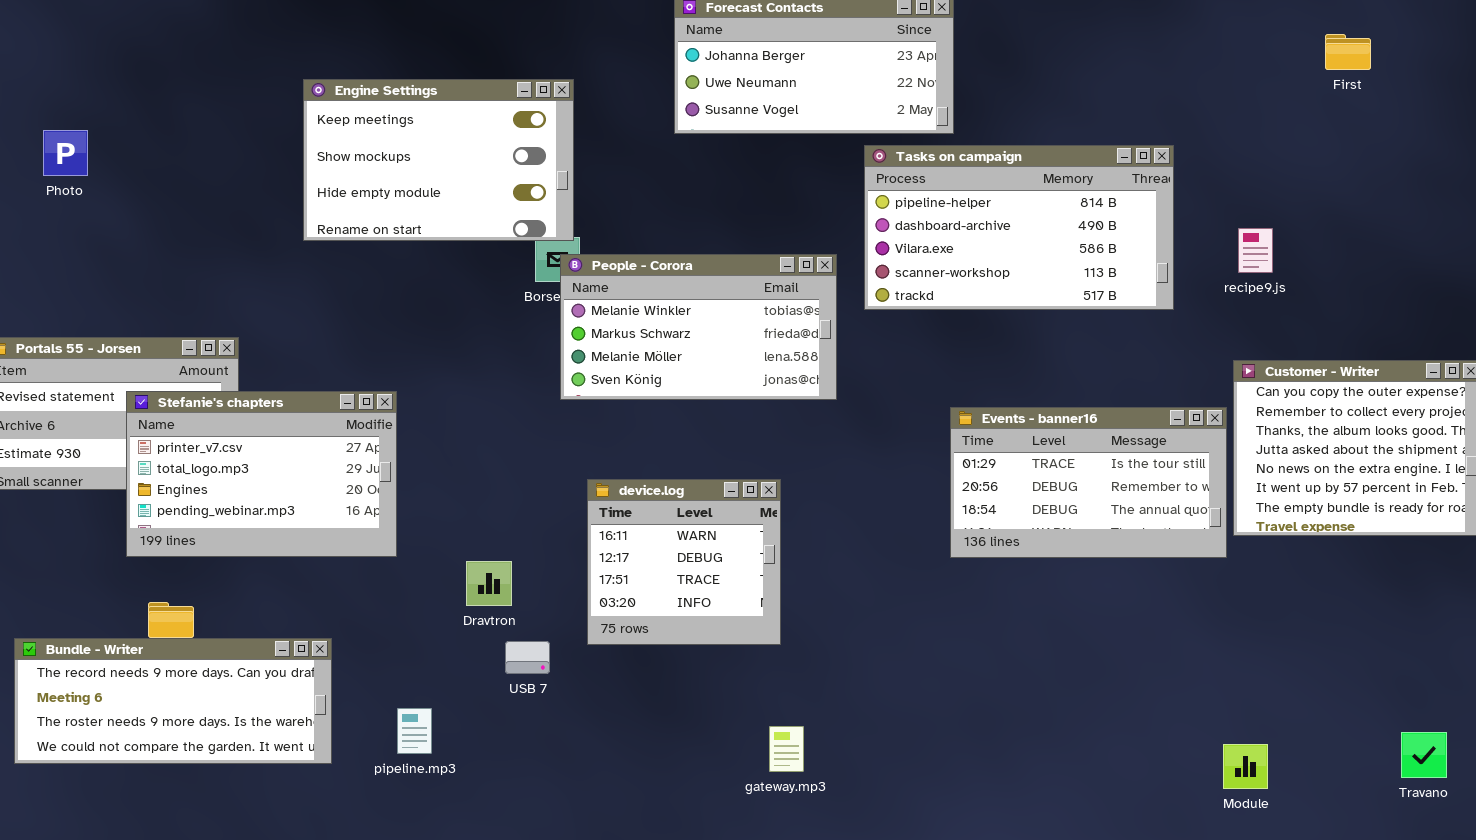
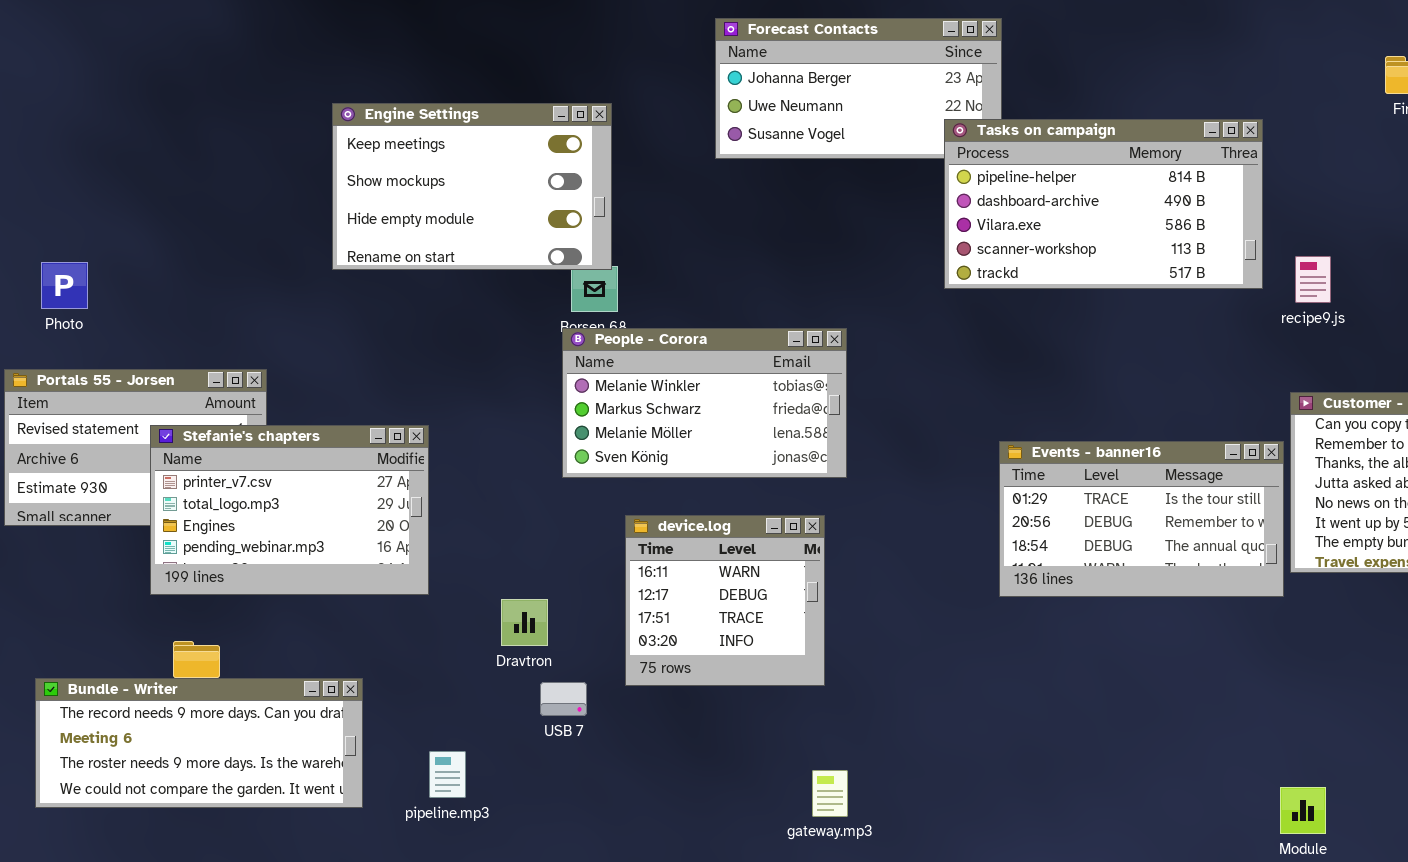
Photo: [43,130,88,176] -> [41,262,88,309], moved
Tasks on campaign: [864,145,1174,310] -> [944,119,1263,289], moved
People - Corora: [560,254,837,400] -> [562,328,847,478], moved

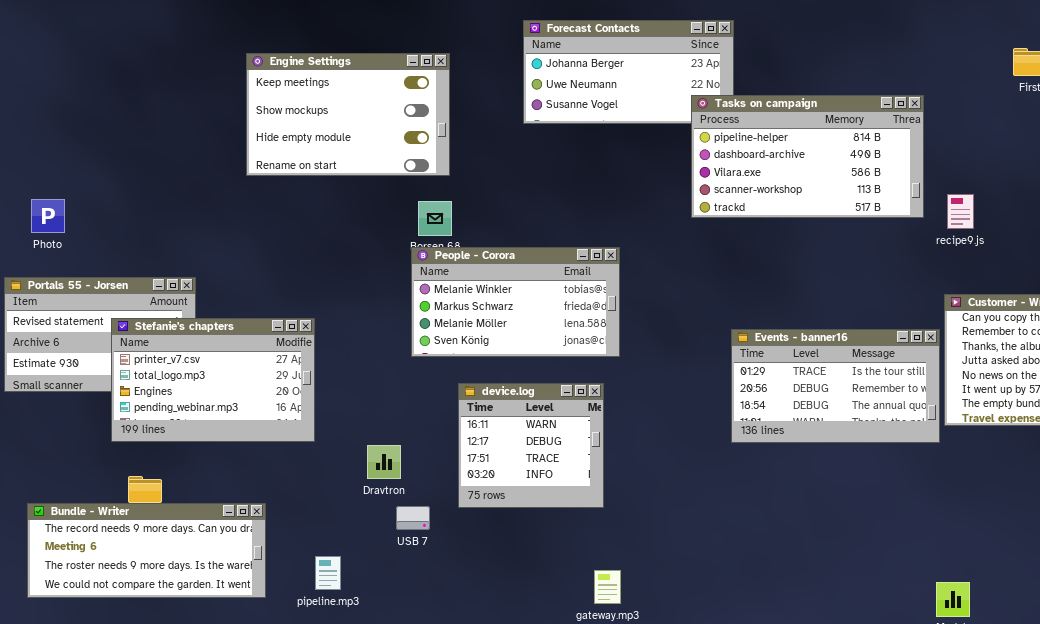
Engine Settings: [332,103,612,270] -> [246,53,450,176], moved

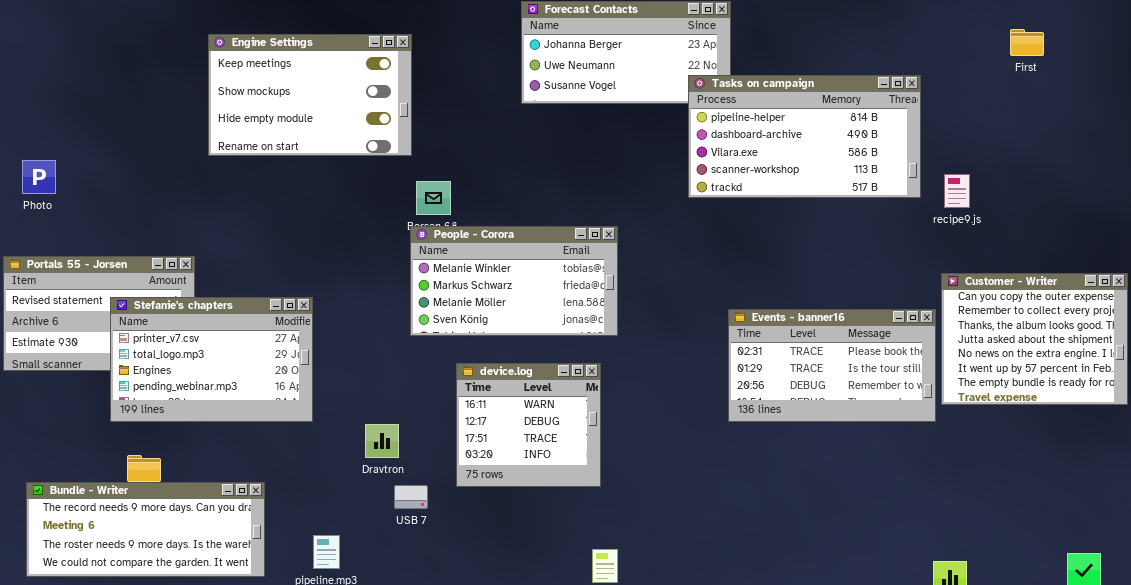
Engine Settings: [246,53,450,176] -> [208,34,412,156], moved
Photo: [31,199,65,233] -> [22,160,56,194], moved
Events - banner16: [731,329,940,443] -> [728,309,936,422], scrolled up 1 row

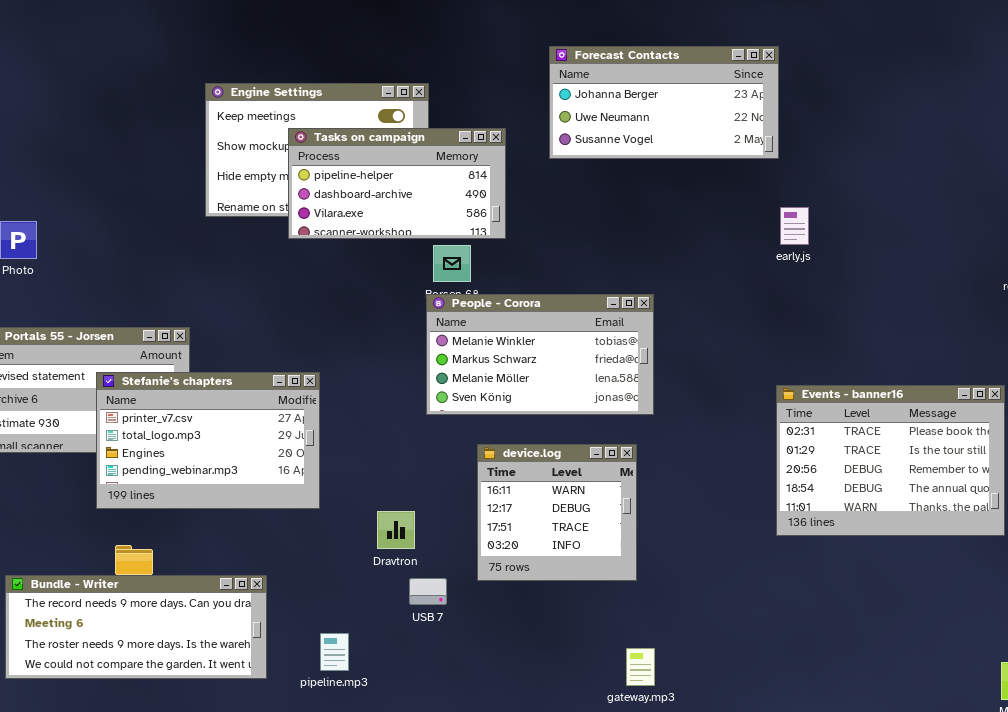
Tasks on campaign: [688,75,921,198] -> [288,128,506,239], moved, resized
Events - banner16: [728,309,936,422] -> [776,385,1005,536], resized

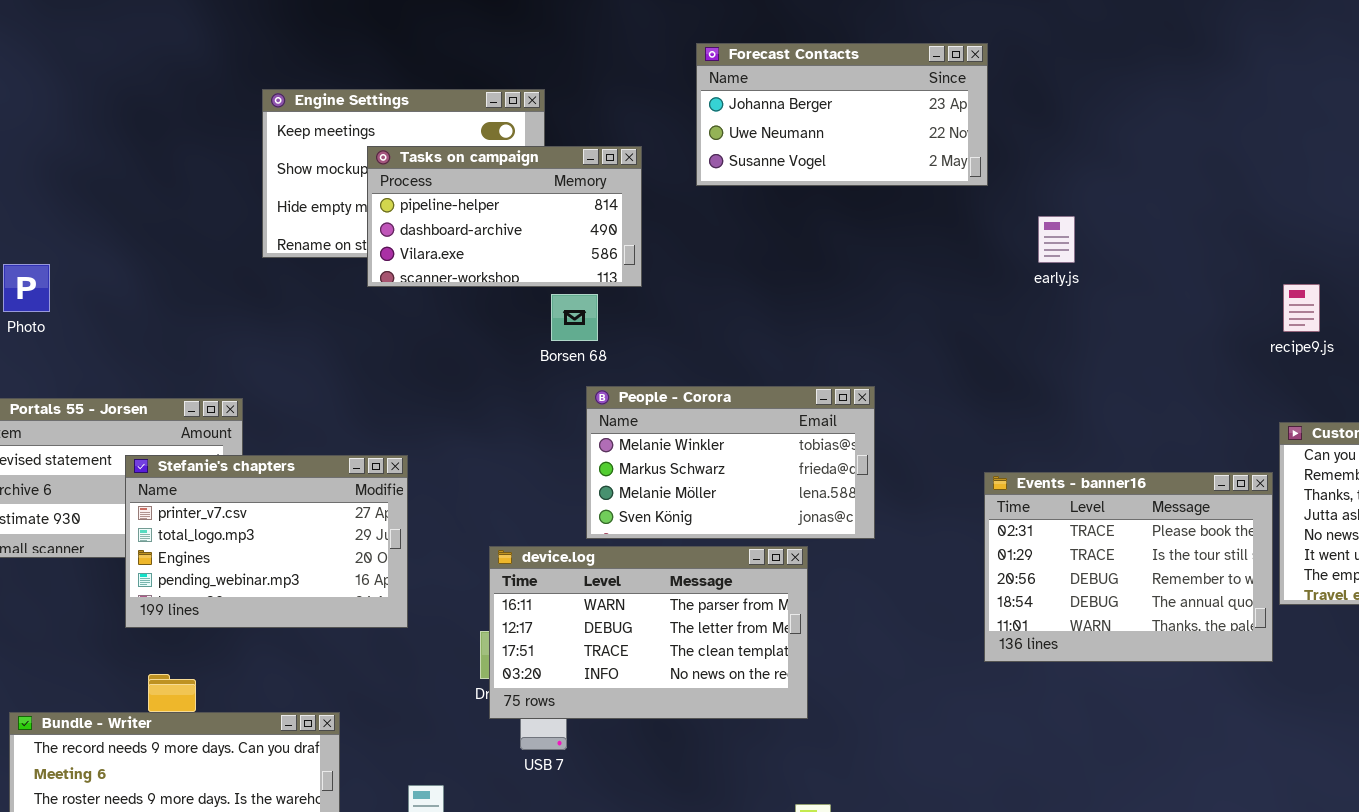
early.js: [780,207,809,245] -> [1038,216,1075,263], moved
People - Corora: [426,294,654,415] -> [586,386,875,539], moved
device.log: [477,444,637,581] -> [489,546,808,719], resized

